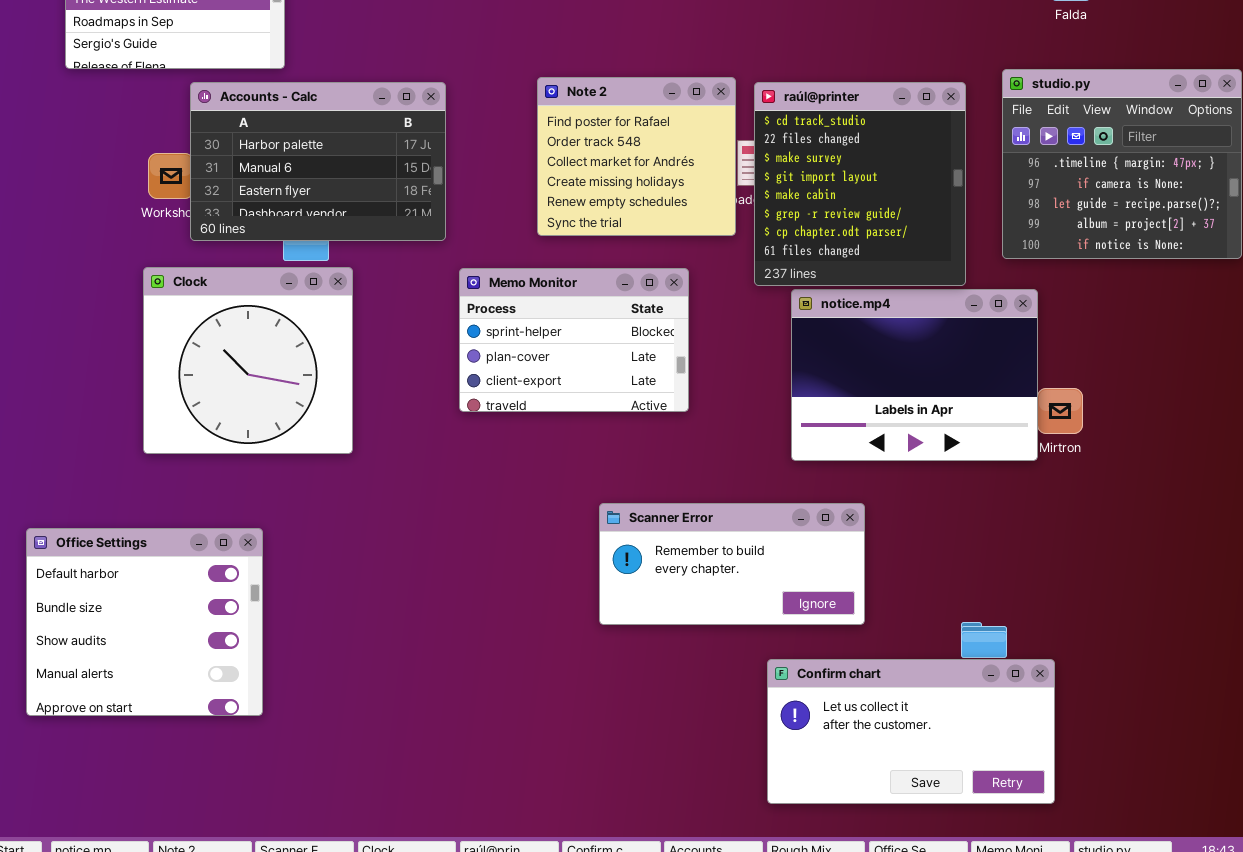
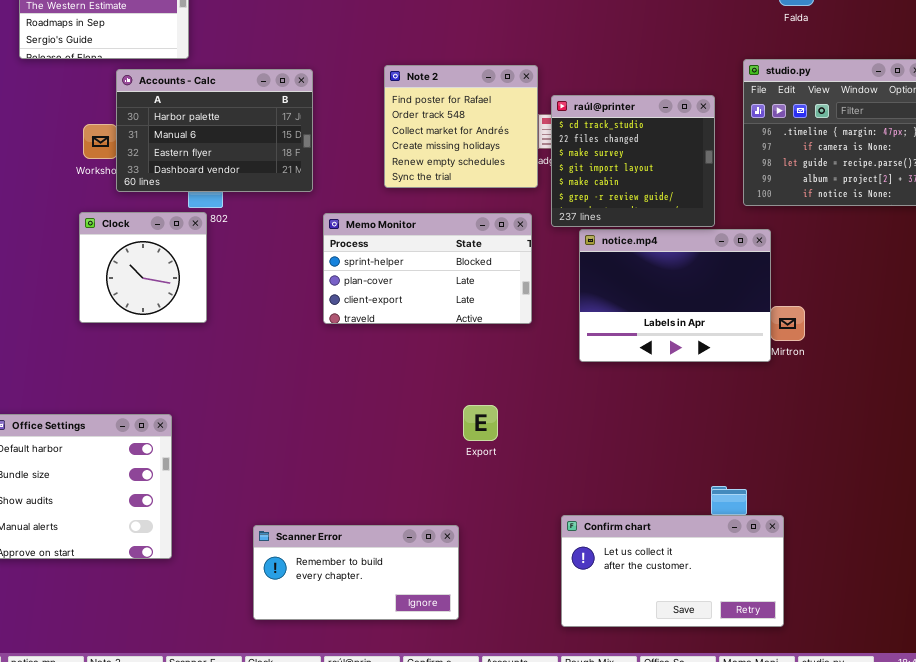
raúl@printer: [754,82,966,286] -> [551,95,715,227], resized
Clock: [143,267,353,454] -> [79,212,207,323], resized
Memo Monitor: [459,268,689,412] -> [323,213,532,324], resized
Scanner Error: [599,503,865,625] -> [253,525,459,620], moved

